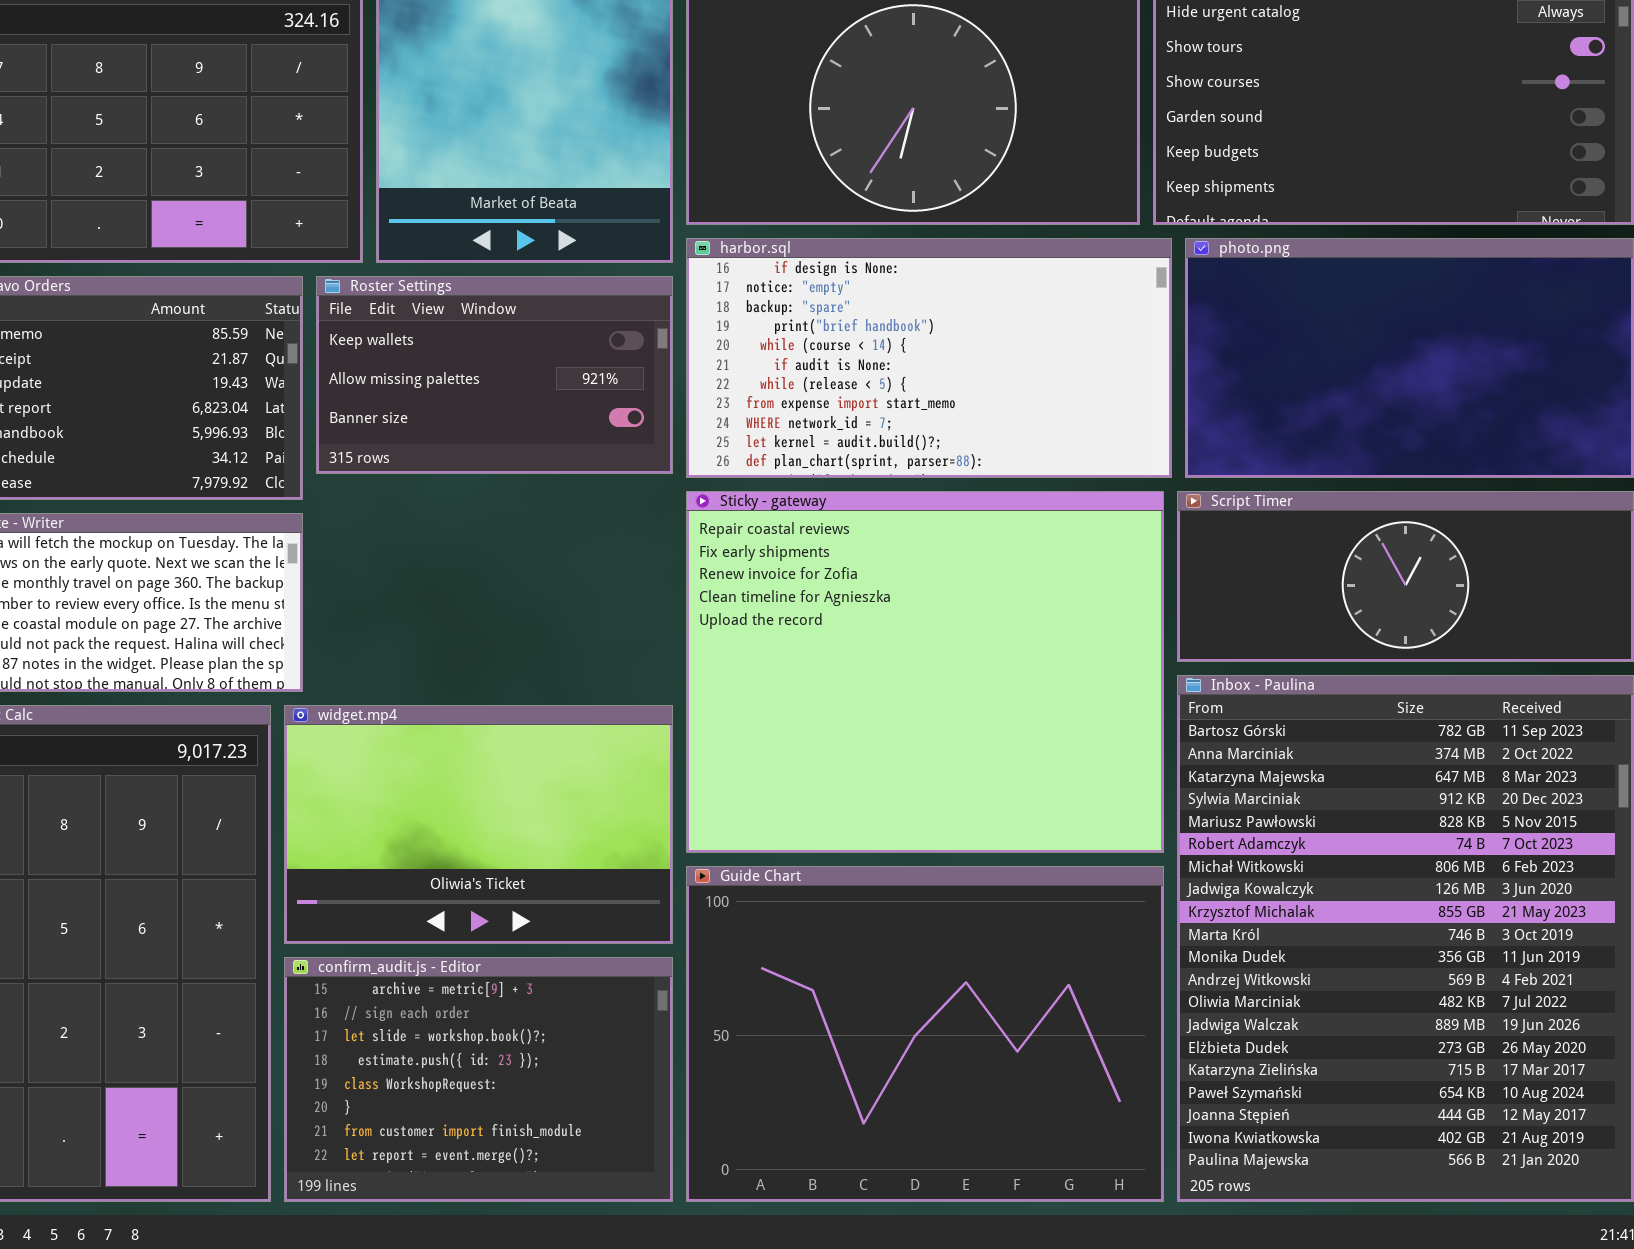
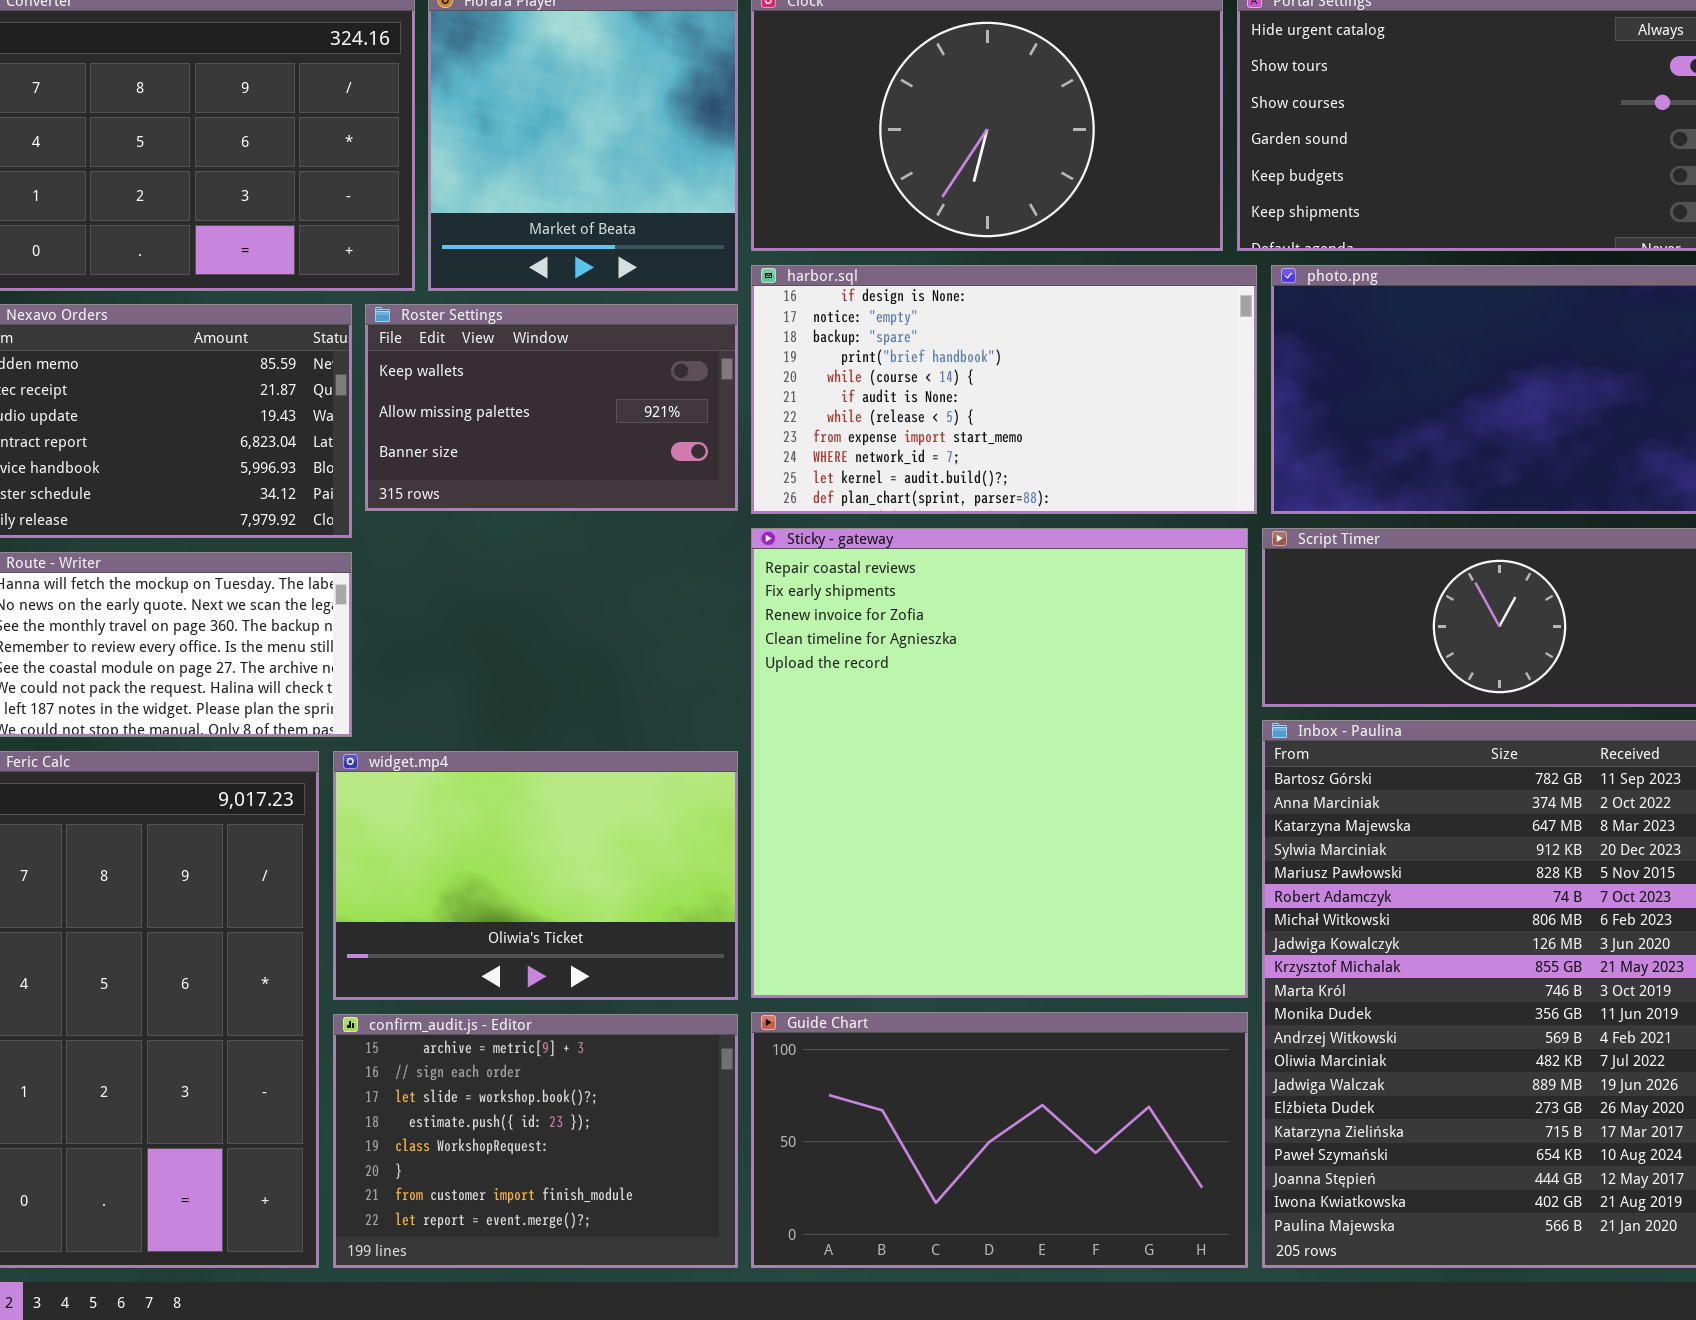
Sticky - gateway: [686,491,1164,853] -> [751,528,1248,998], resized
Guide Chart: [686,866,1164,1202] -> [751,1012,1248,1268], resized

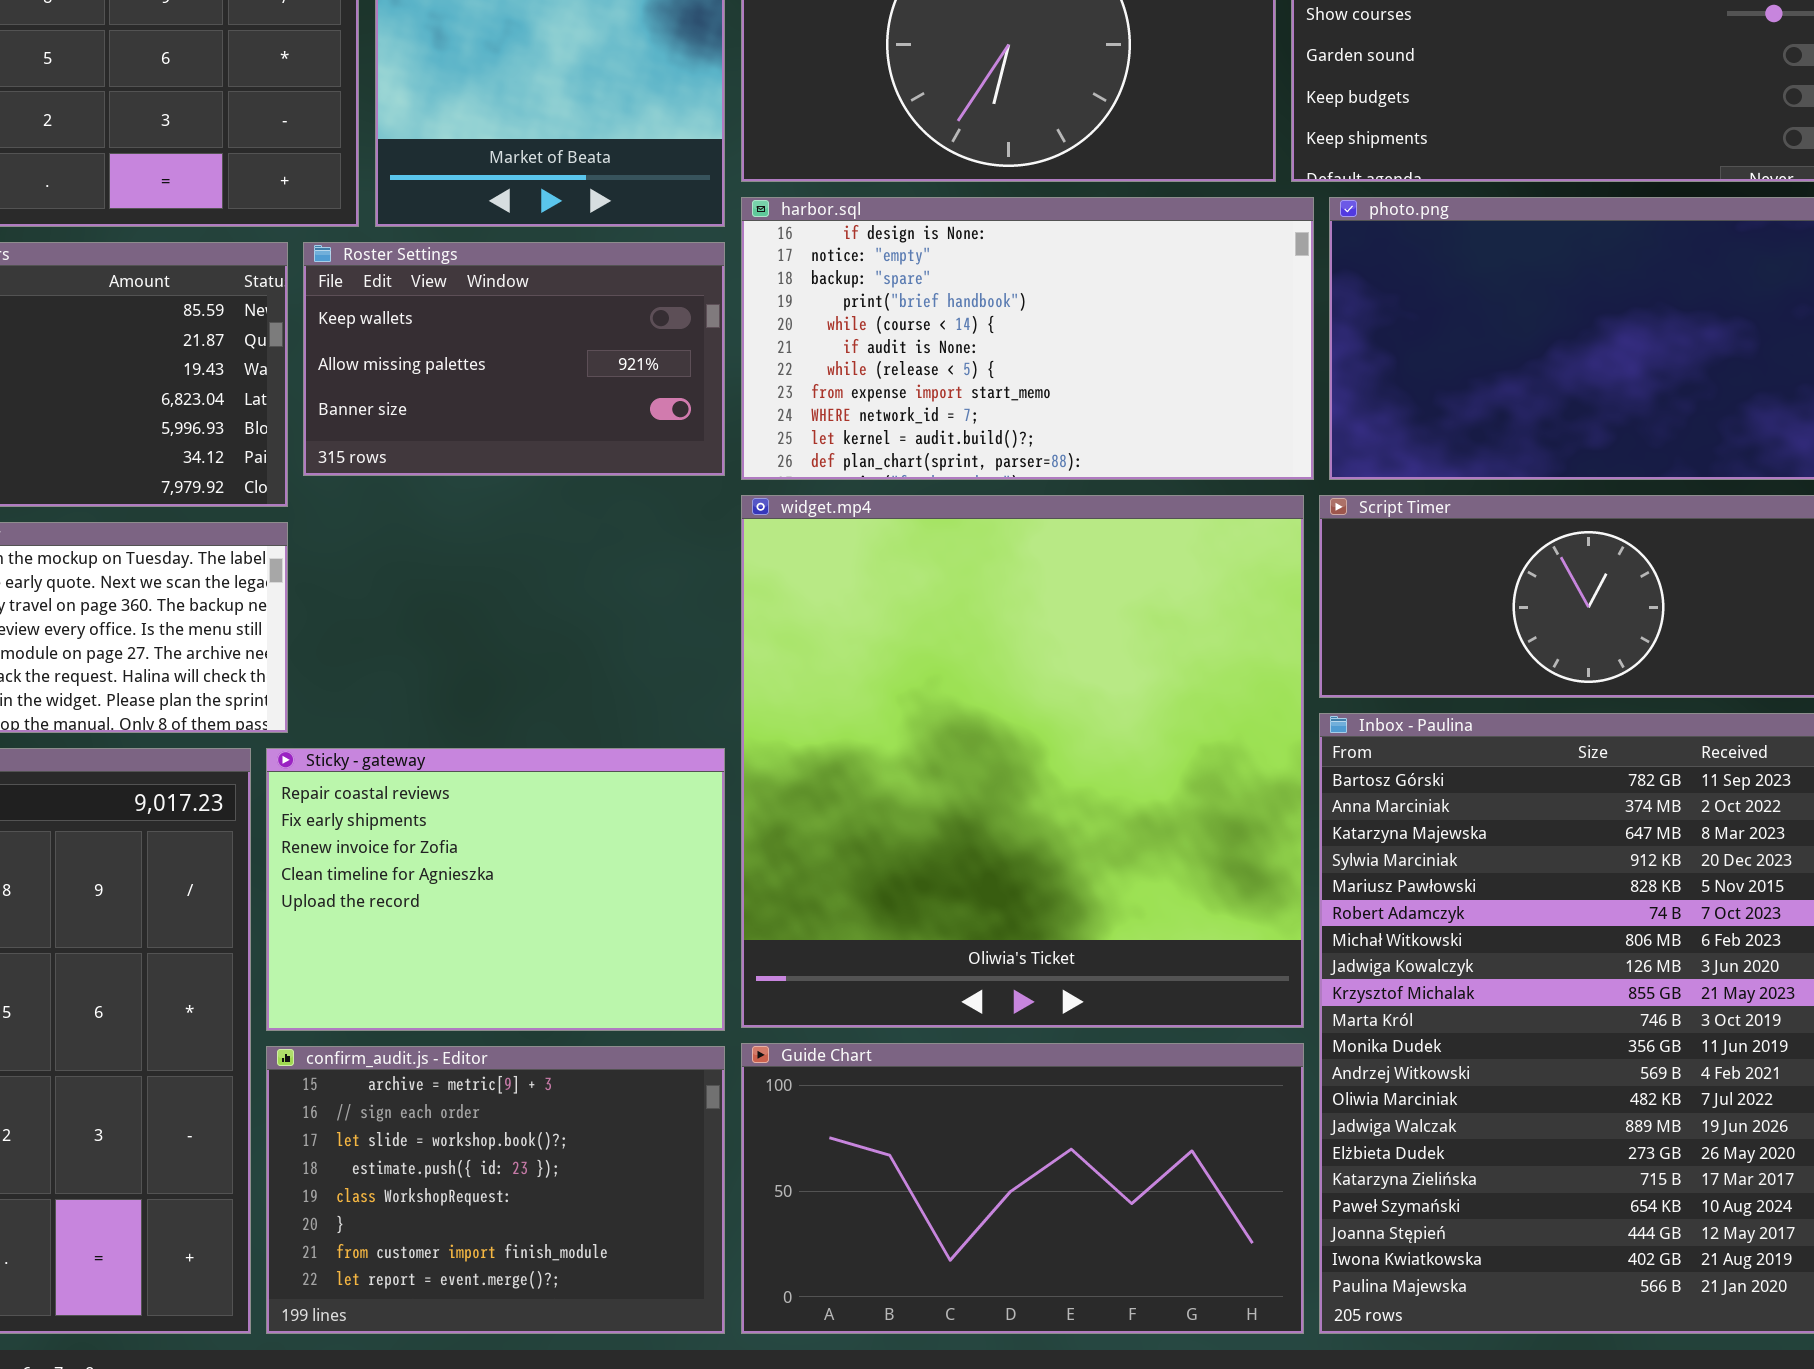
Sticky - gateway: [751,528,1248,998] -> [266,748,725,1031], moved, resized
widget.mp4: [333,751,738,1000] -> [741,495,1304,1028], moved, resized

